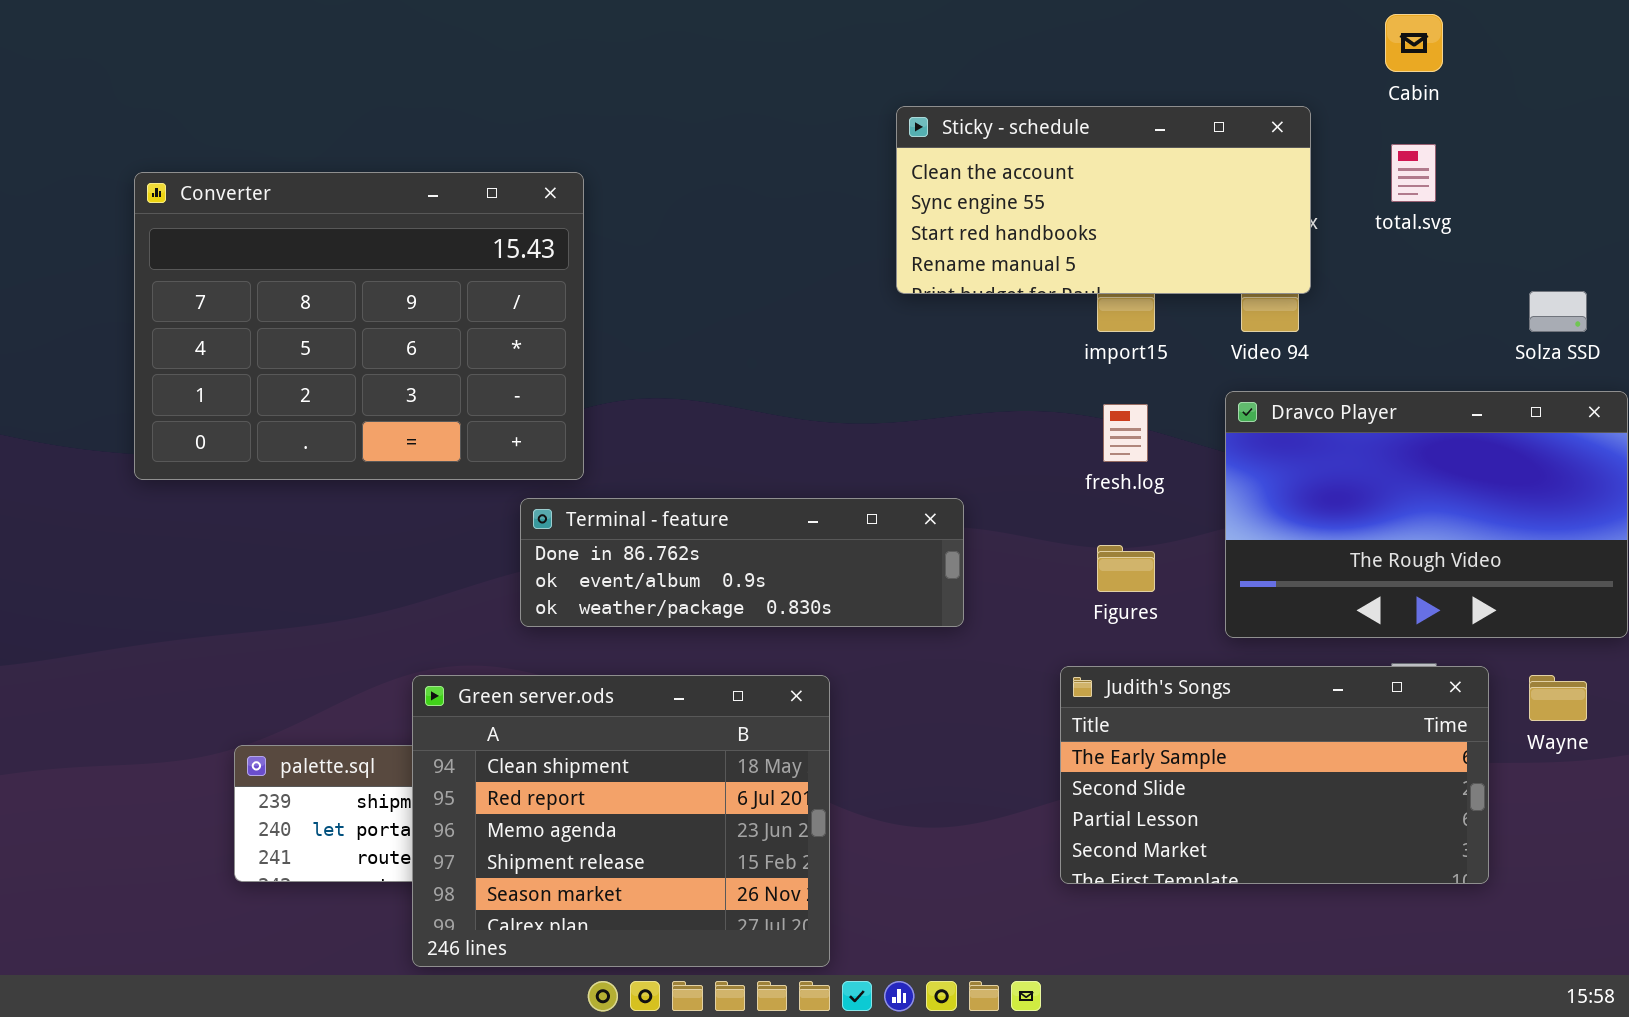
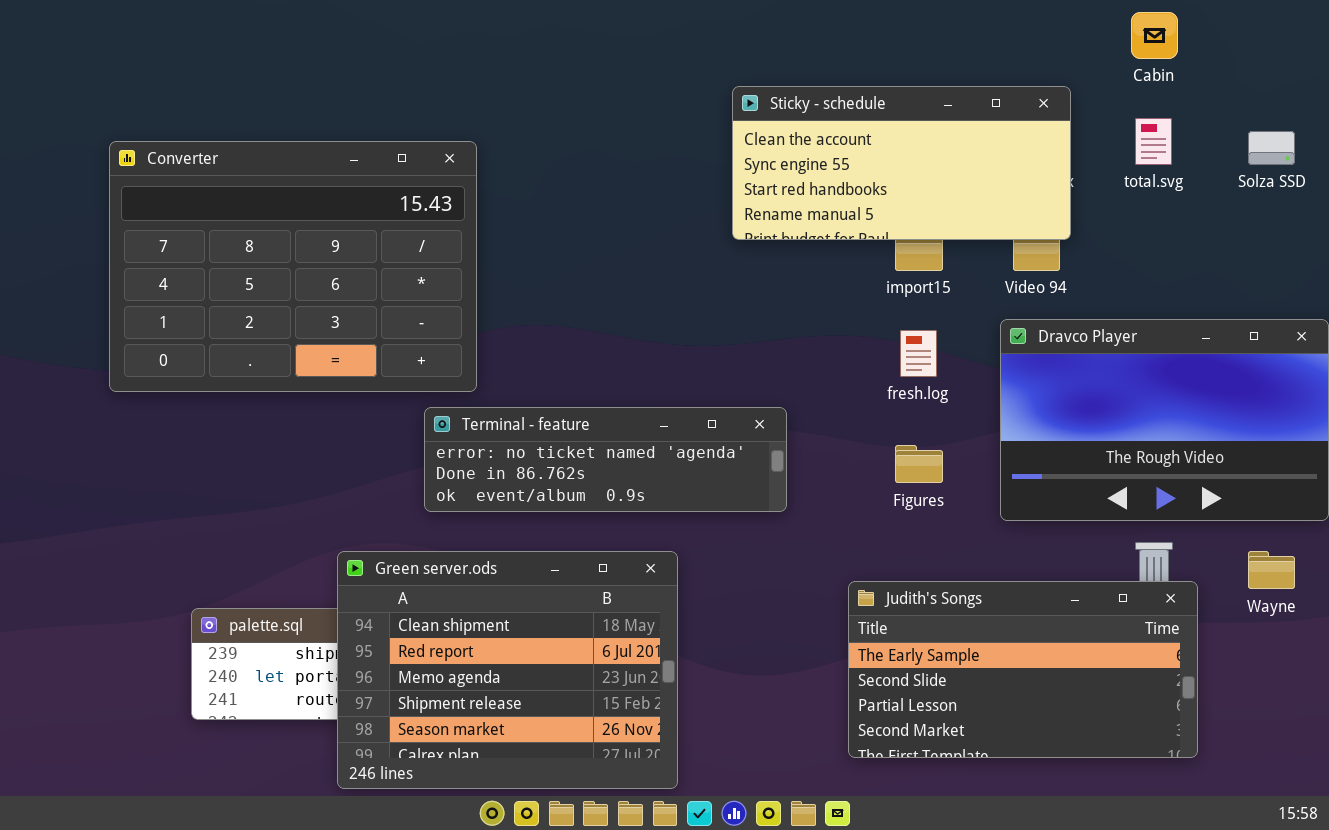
Solza SSD: [1529,291,1587,332] -> [1248,131,1295,165], moved
Terminal - feature: [520,498,964,627] -> [424,407,787,512], scrolled up 1 row
Judith's Songs: [1060,666,1489,884] -> [848,581,1198,758], moved

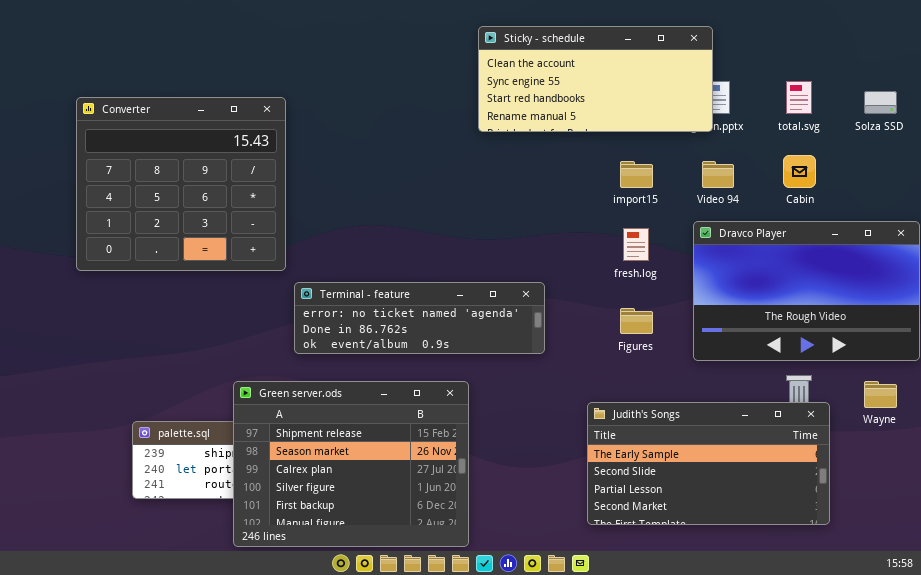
Cabin: [1131,12,1178,59] -> [783,155,816,188], moved
Sticky - schedule: [732,86,1071,240] -> [478,26,713,132], moved
Converter: [109,141,477,392] -> [76,97,286,271], resized
Green server.ods: [337,551,678,789] -> [233,381,469,547], scrolled down 3 rows

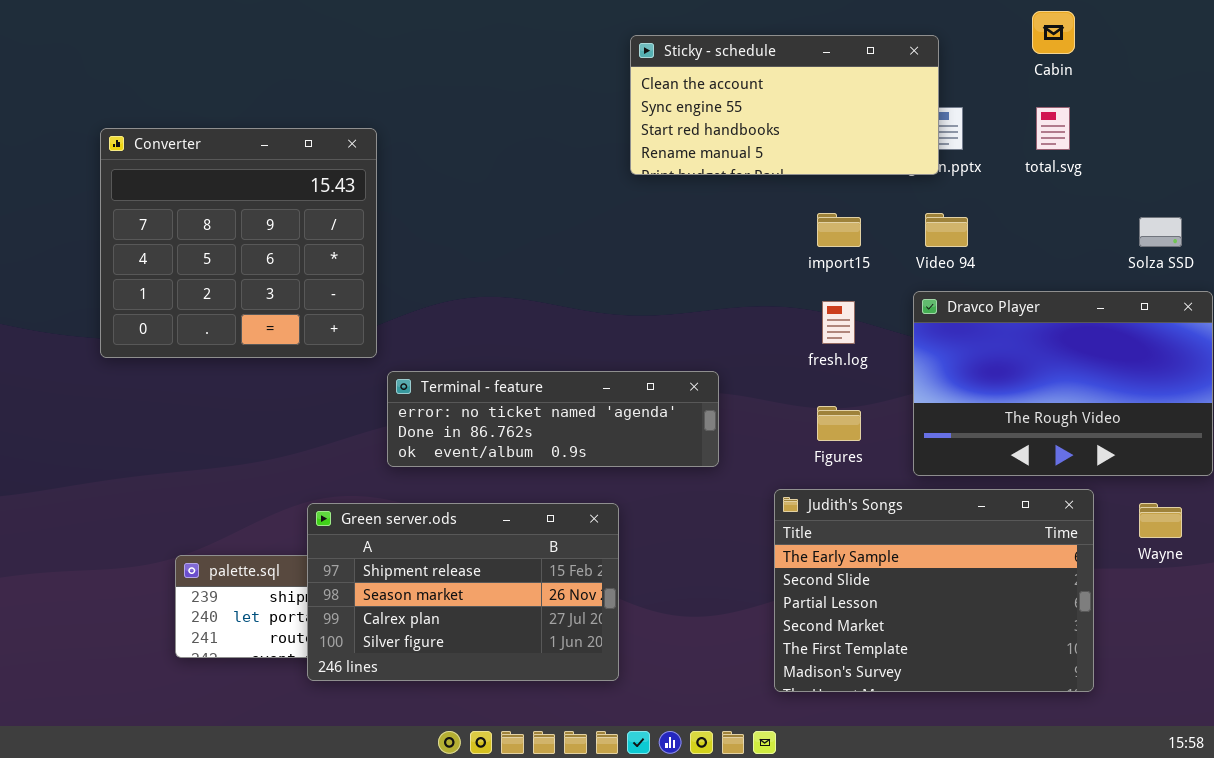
Solza SSD: [864,91,897,114] -> [1139,217,1182,247], moved
Cabin: [783,155,816,188] -> [1032,11,1075,54], moved
Green server.ods: [233,381,469,547] -> [307,503,619,681], resized
Judith's Songs: [587,402,830,525] -> [774,489,1094,692], resized

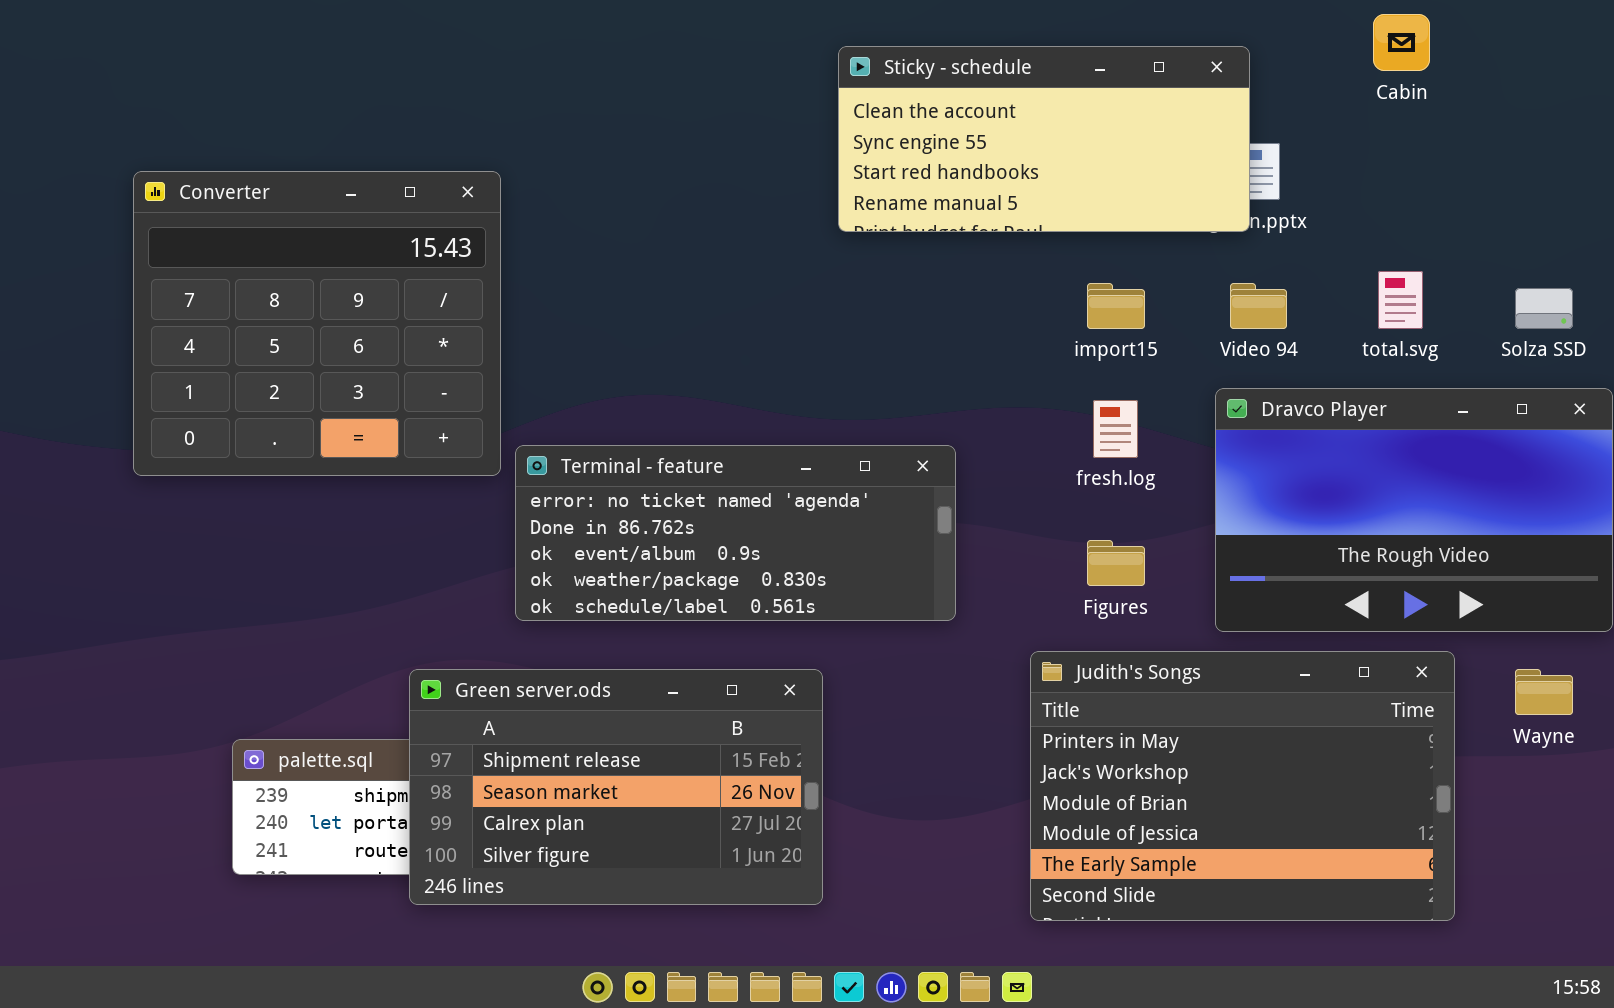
total.svg: [1036,107,1070,150] -> [1378,271,1423,329], moved
Terminal - feature: [387,371,719,467] -> [515,445,956,621], resized
Judith's Songs: [774,489,1094,692] -> [1030,651,1455,921], scrolled up 4 rows

